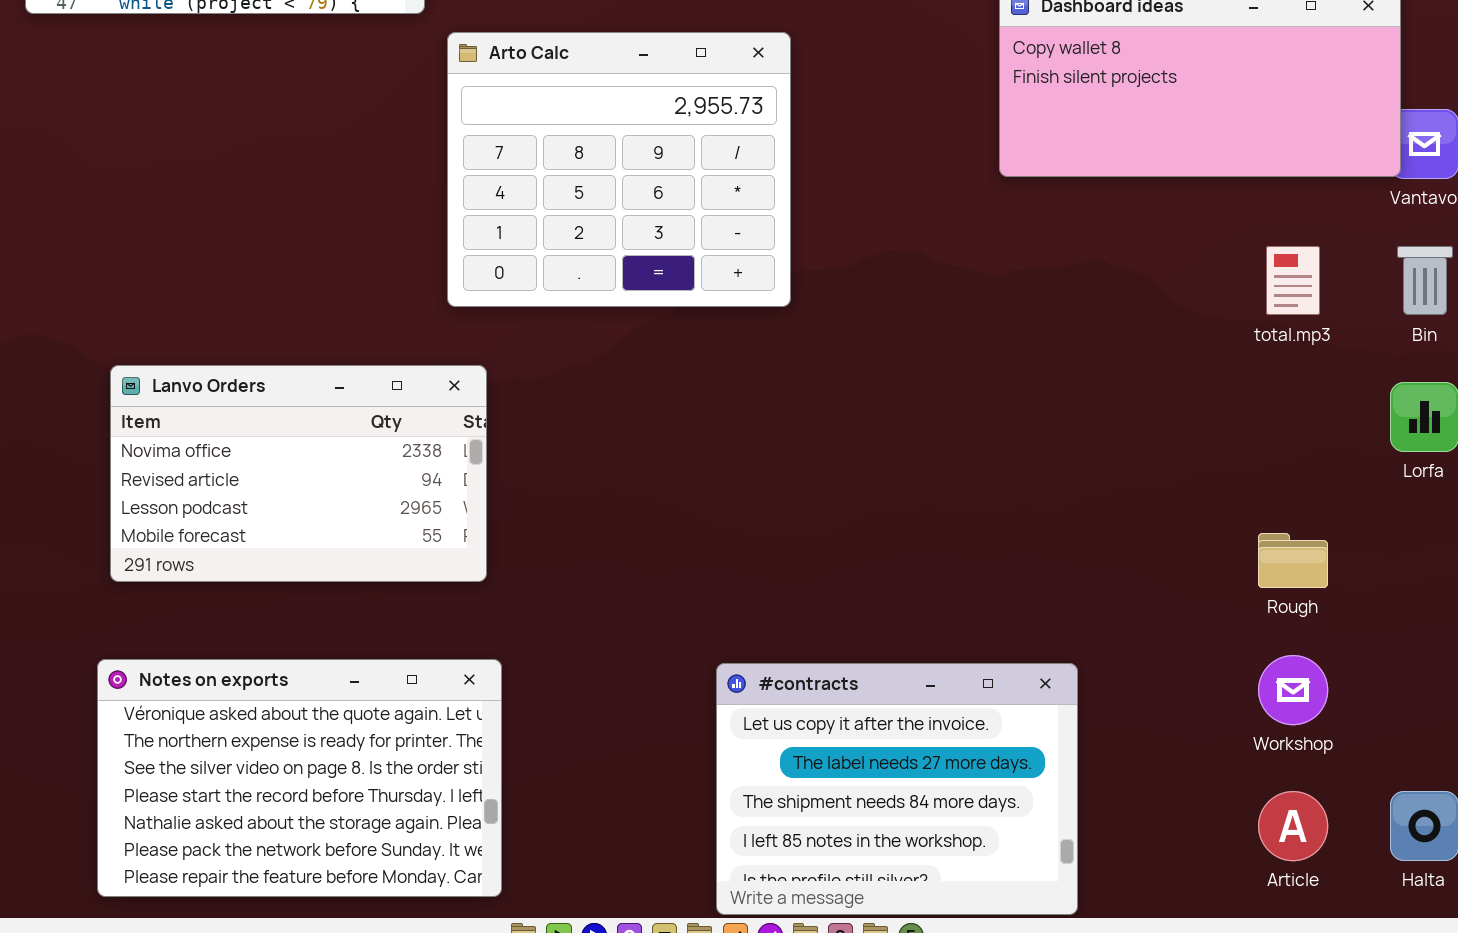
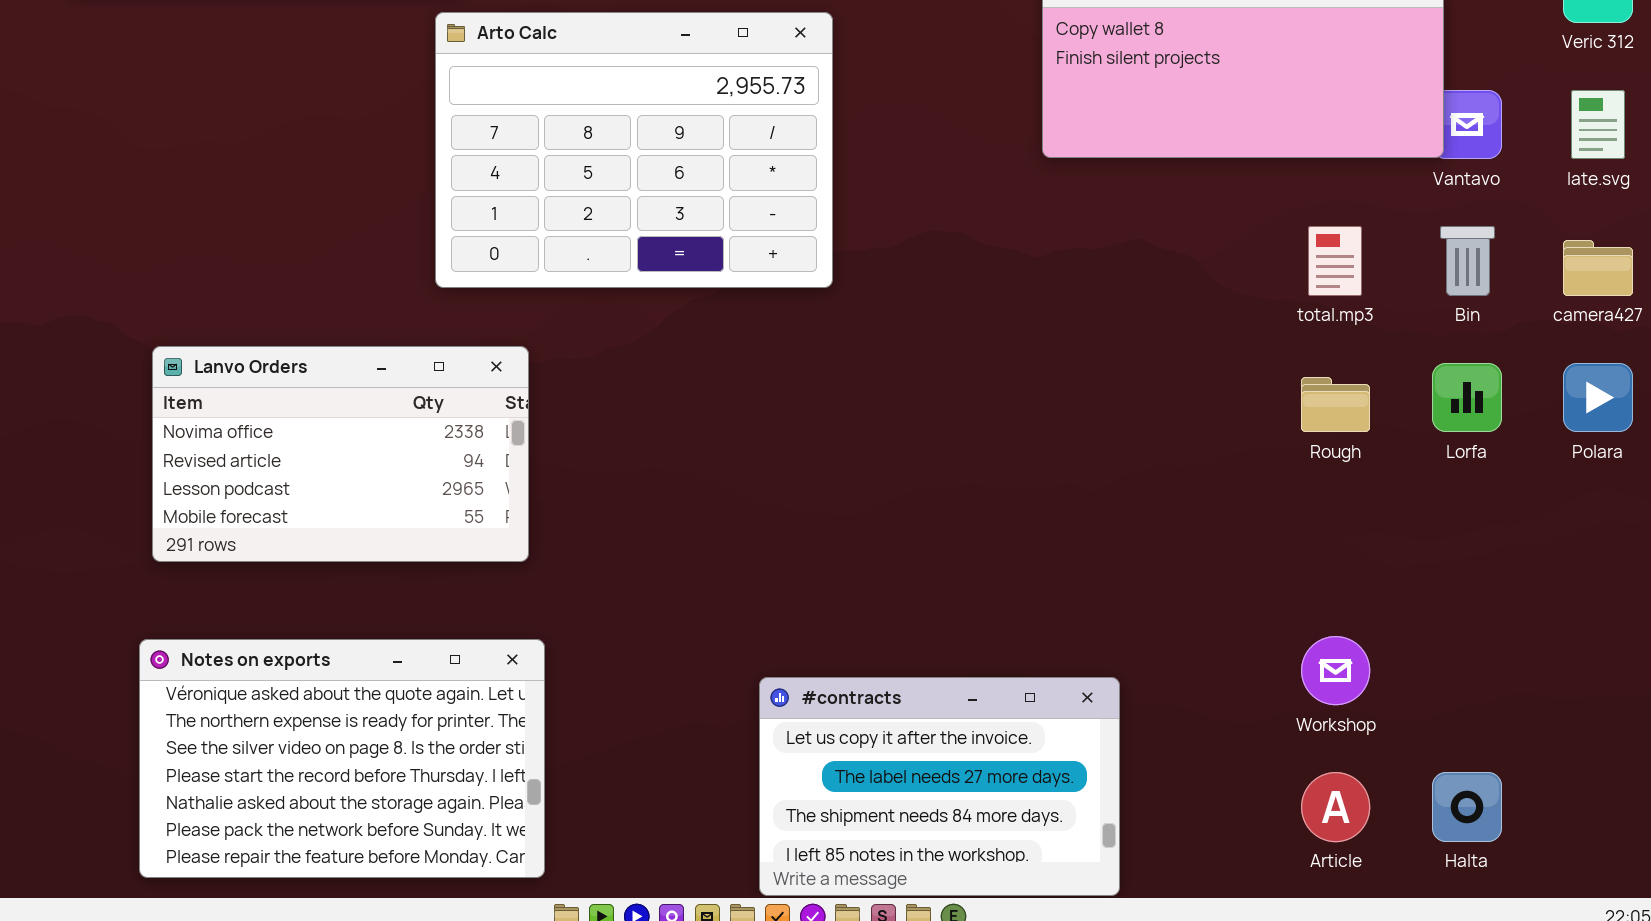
Arto Calc: [447,32,791,307] -> [435,12,833,288], resized
Rough: [1258,533,1328,588] -> [1301,377,1370,432], moved
#contracts: [716,663,1078,915] -> [759,677,1120,896], resized

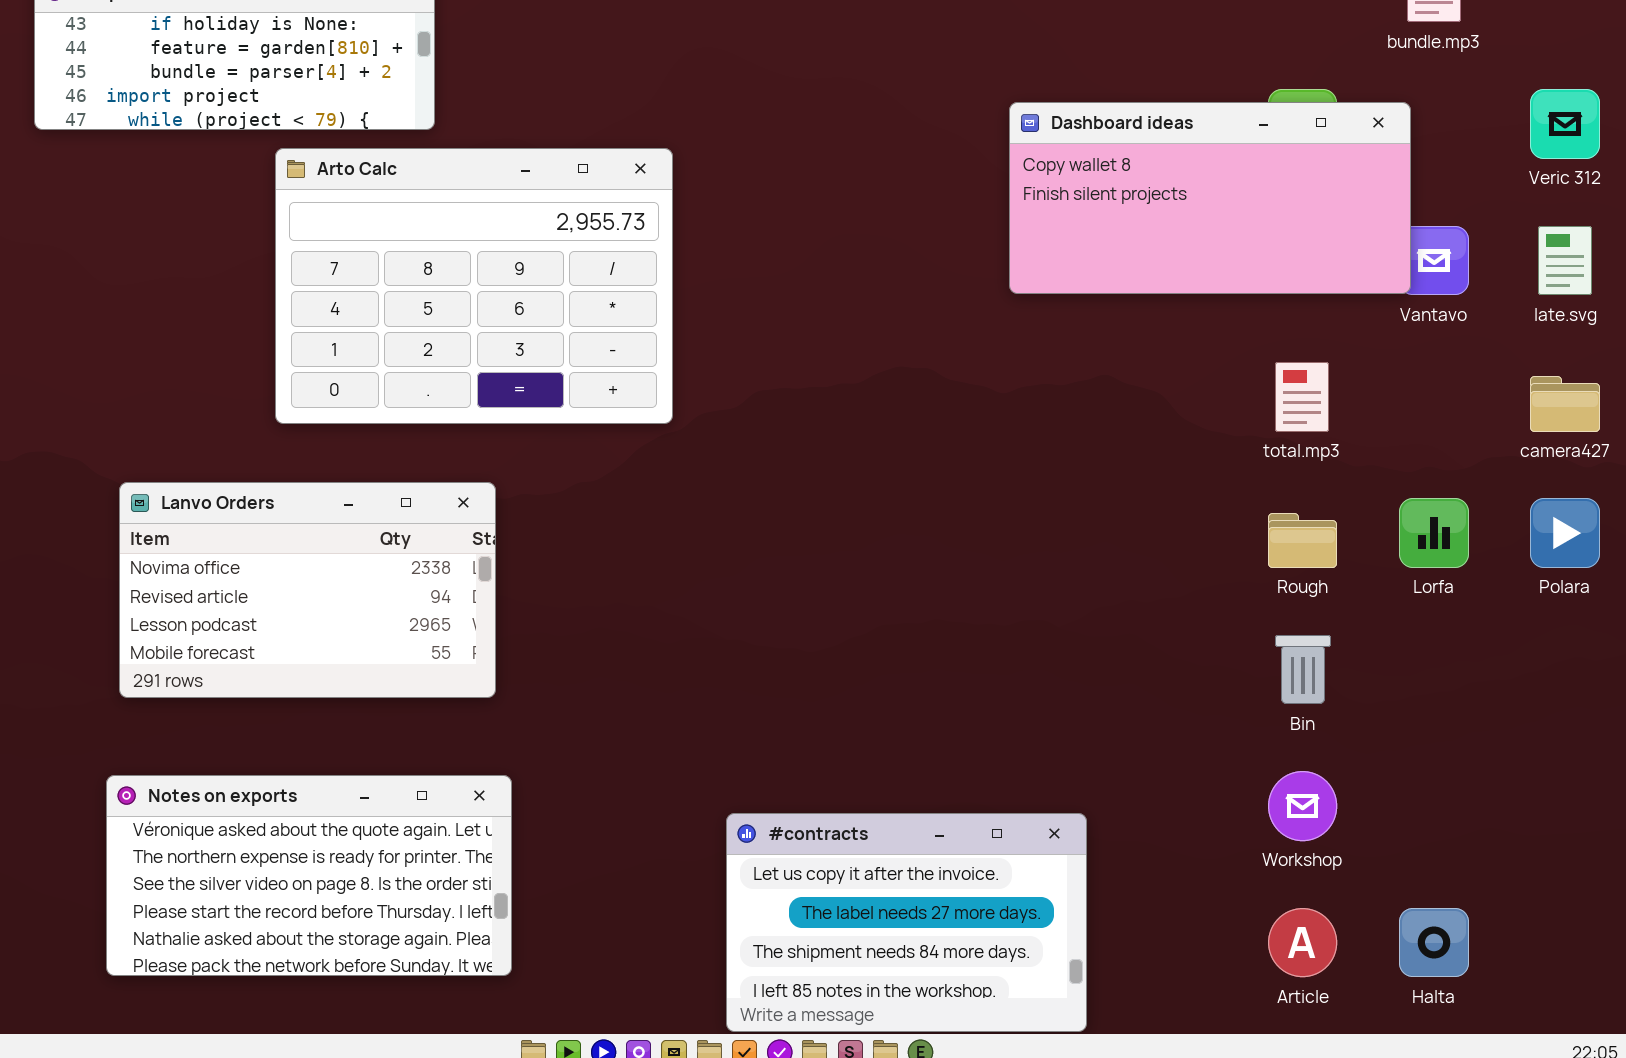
Arto Calc: [435,12,833,288] -> [275,148,673,424], moved
Bin: [1440,226,1495,296] -> [1275,635,1331,704], moved
Notes on exports: [139,639,545,878] -> [106,775,512,976], resized

